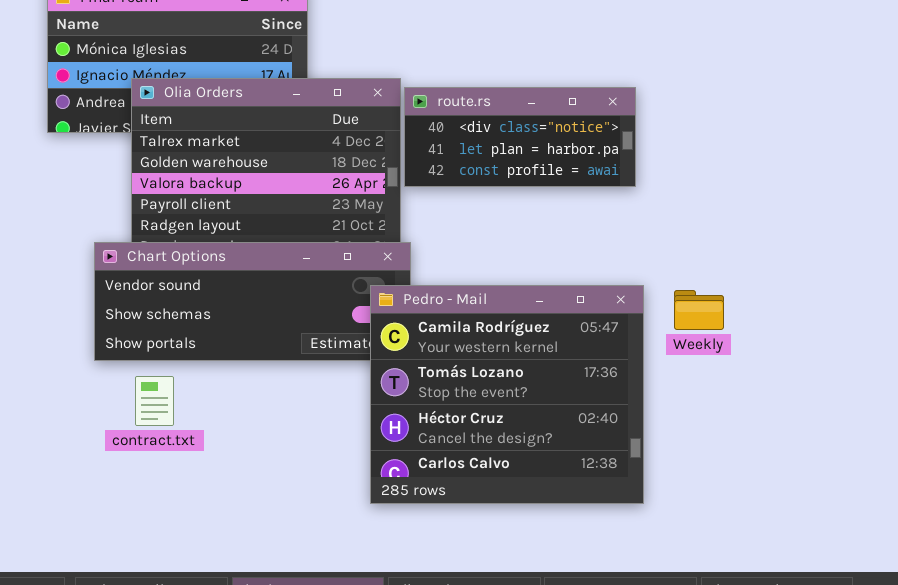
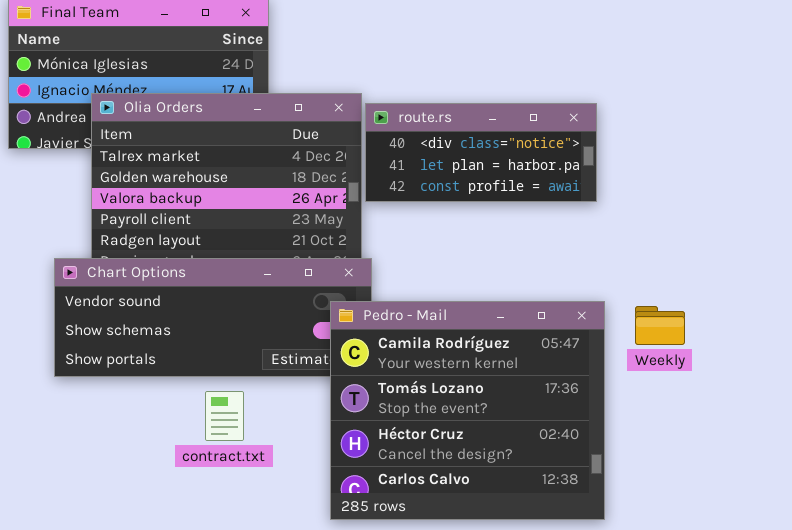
contract.txt: [135,376,174,426] -> [205,391,244,441], moved

